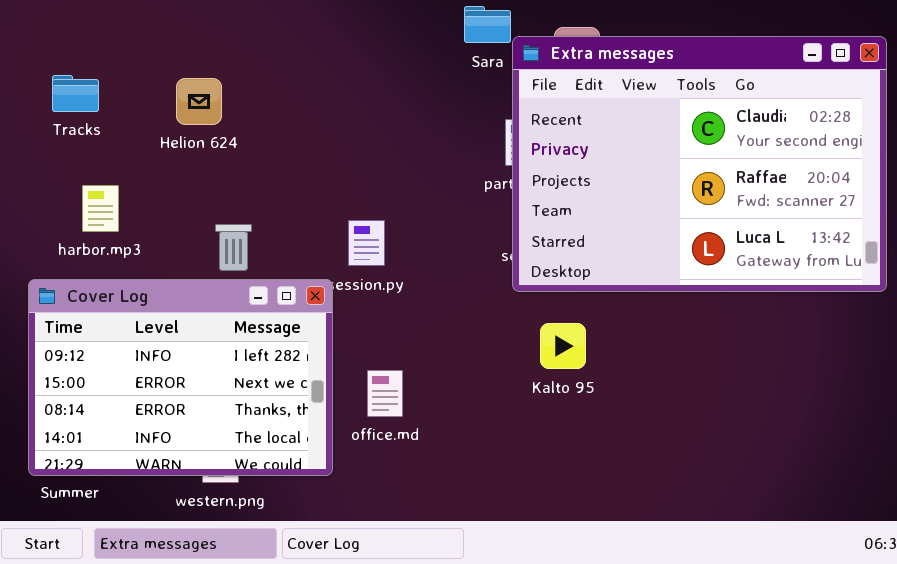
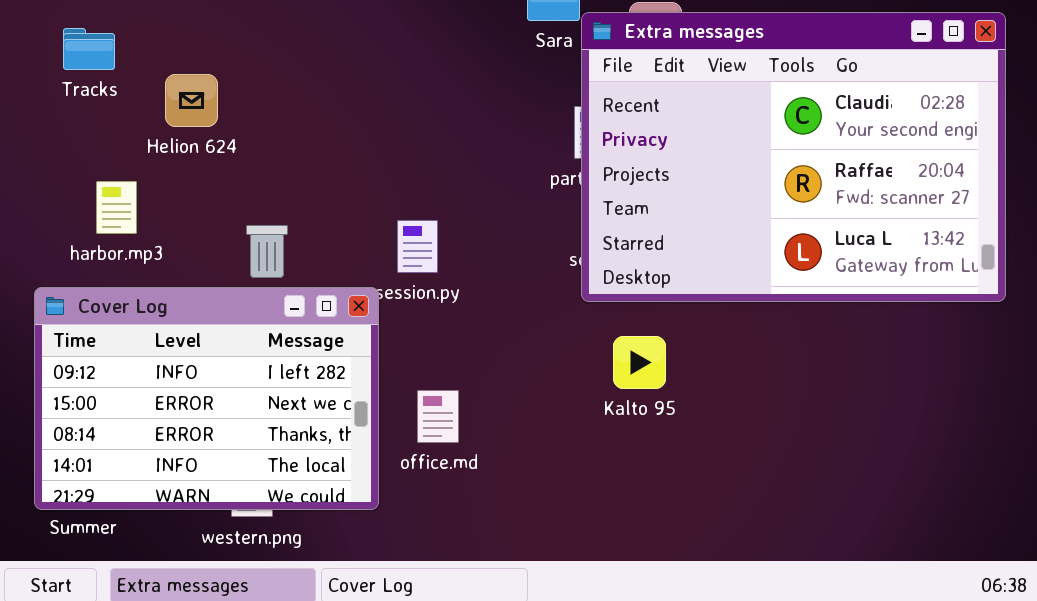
Tracks: [52,75,99,112] -> [63,28,115,70], moved
Helion 624: [176,78,222,125] -> [165,74,218,127], moved

